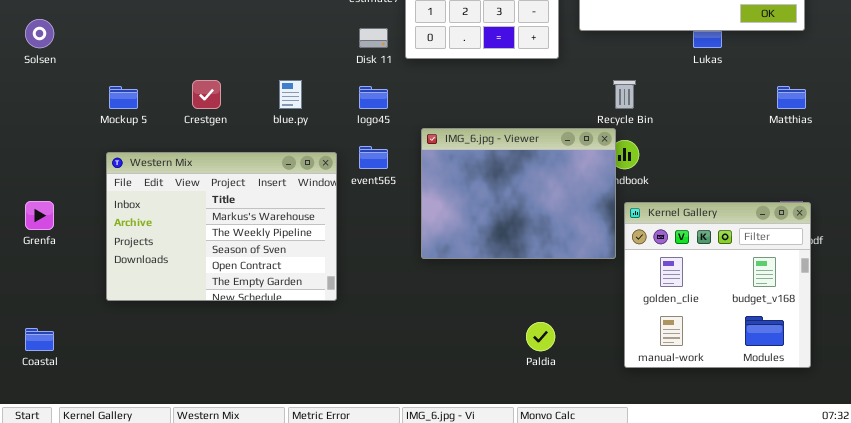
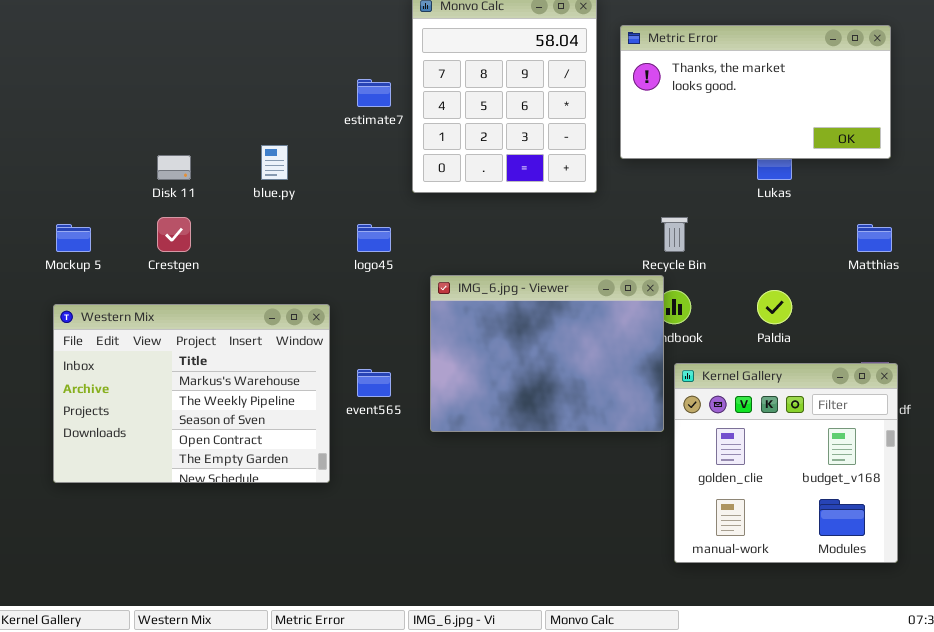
Disk 11: [359,28,388,48] -> [157,155,191,180], moved
blue.py: [279,80,302,109] -> [261,145,288,180], moved
event565: [359,146,388,169] -> [357,369,391,397], moved
Paldia: [526,322,555,351] -> [757,290,792,324], moved

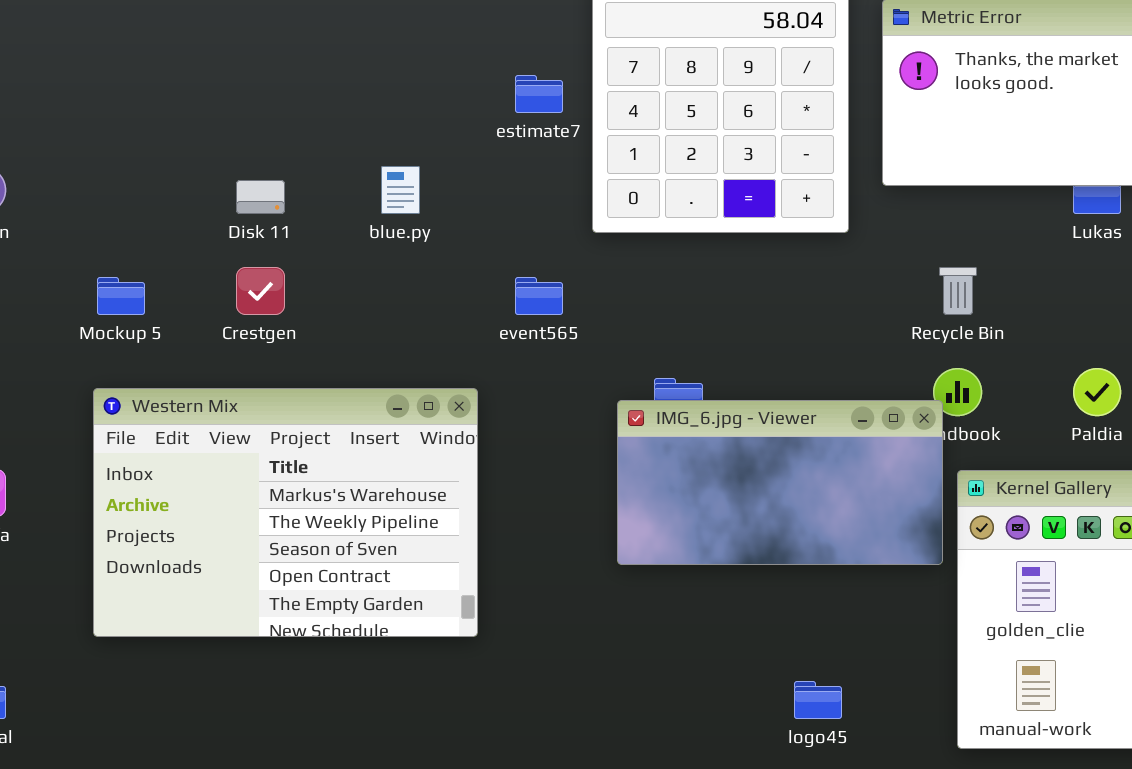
logo45: [357,224,391,252] -> [794,681,842,719], moved
IMG_6.jpg - Viewer: [430,275,664,432] -> [617,400,943,565], resized
event565: [357,369,391,397] -> [515,277,563,315], moved

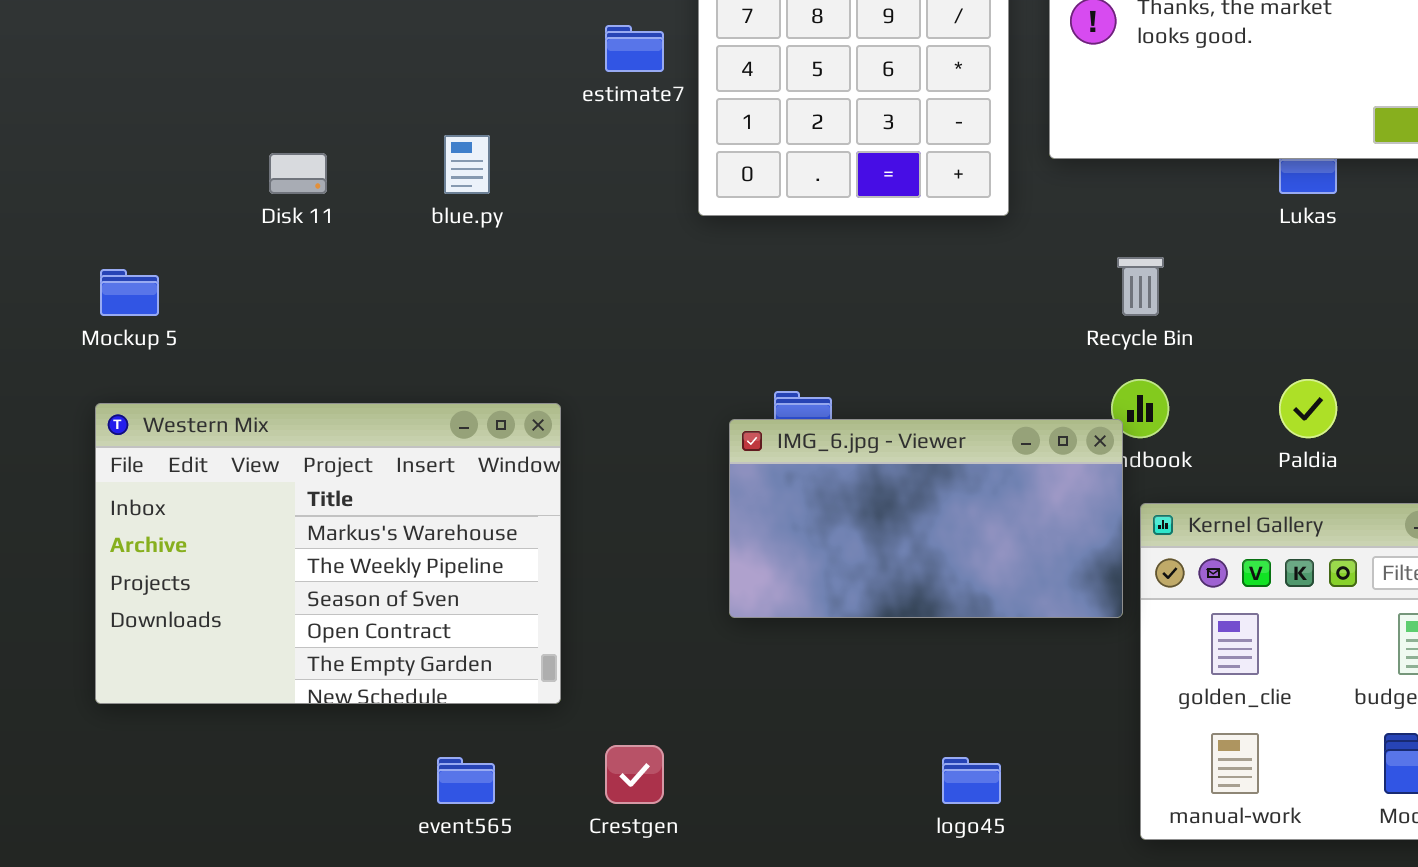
Crestgen: [236,267,285,315] -> [605,745,664,804], moved
event565: [515,277,563,315] -> [437,757,495,804], moved

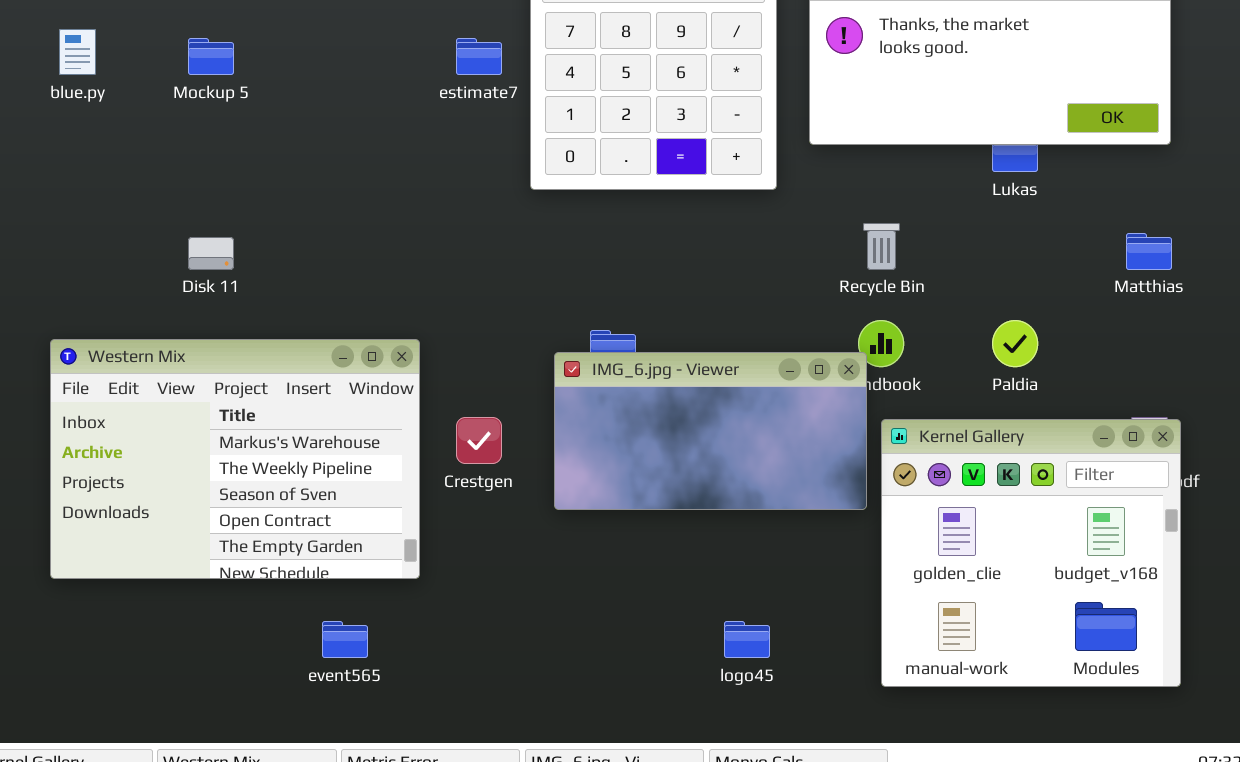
blue.py: [444,135,490,194] -> [59,29,96,75], moved
Disk 11: [269,153,327,194] -> [188,237,234,270], moved
Mockup 5: [100,269,159,316] -> [188,38,234,75], moved
Crestgen: [605,745,664,804] -> [456,417,502,464], moved

